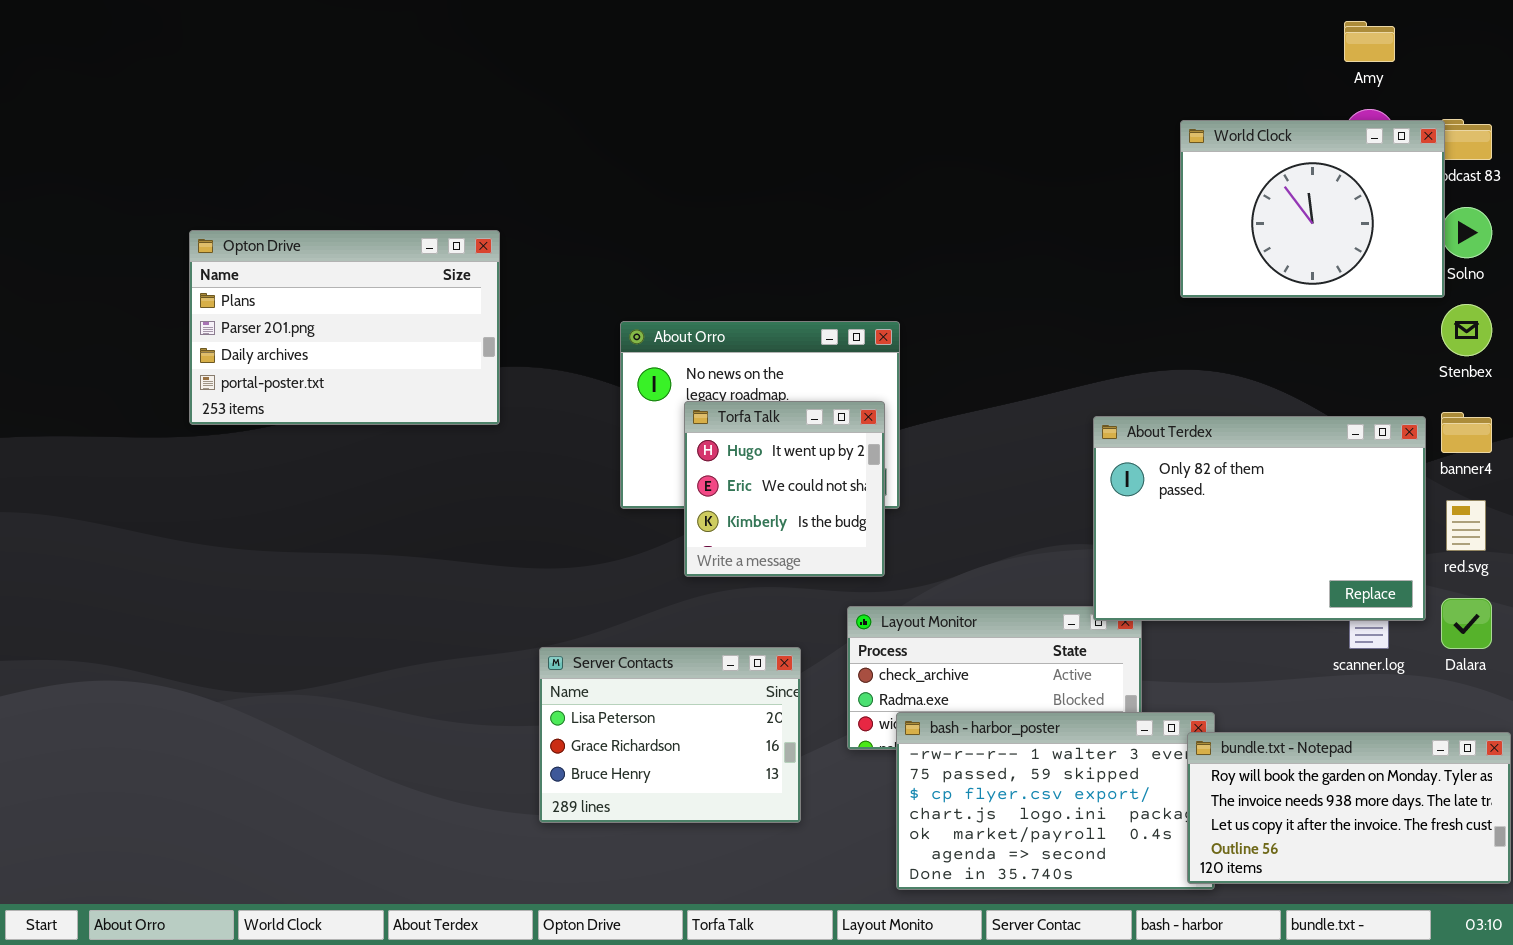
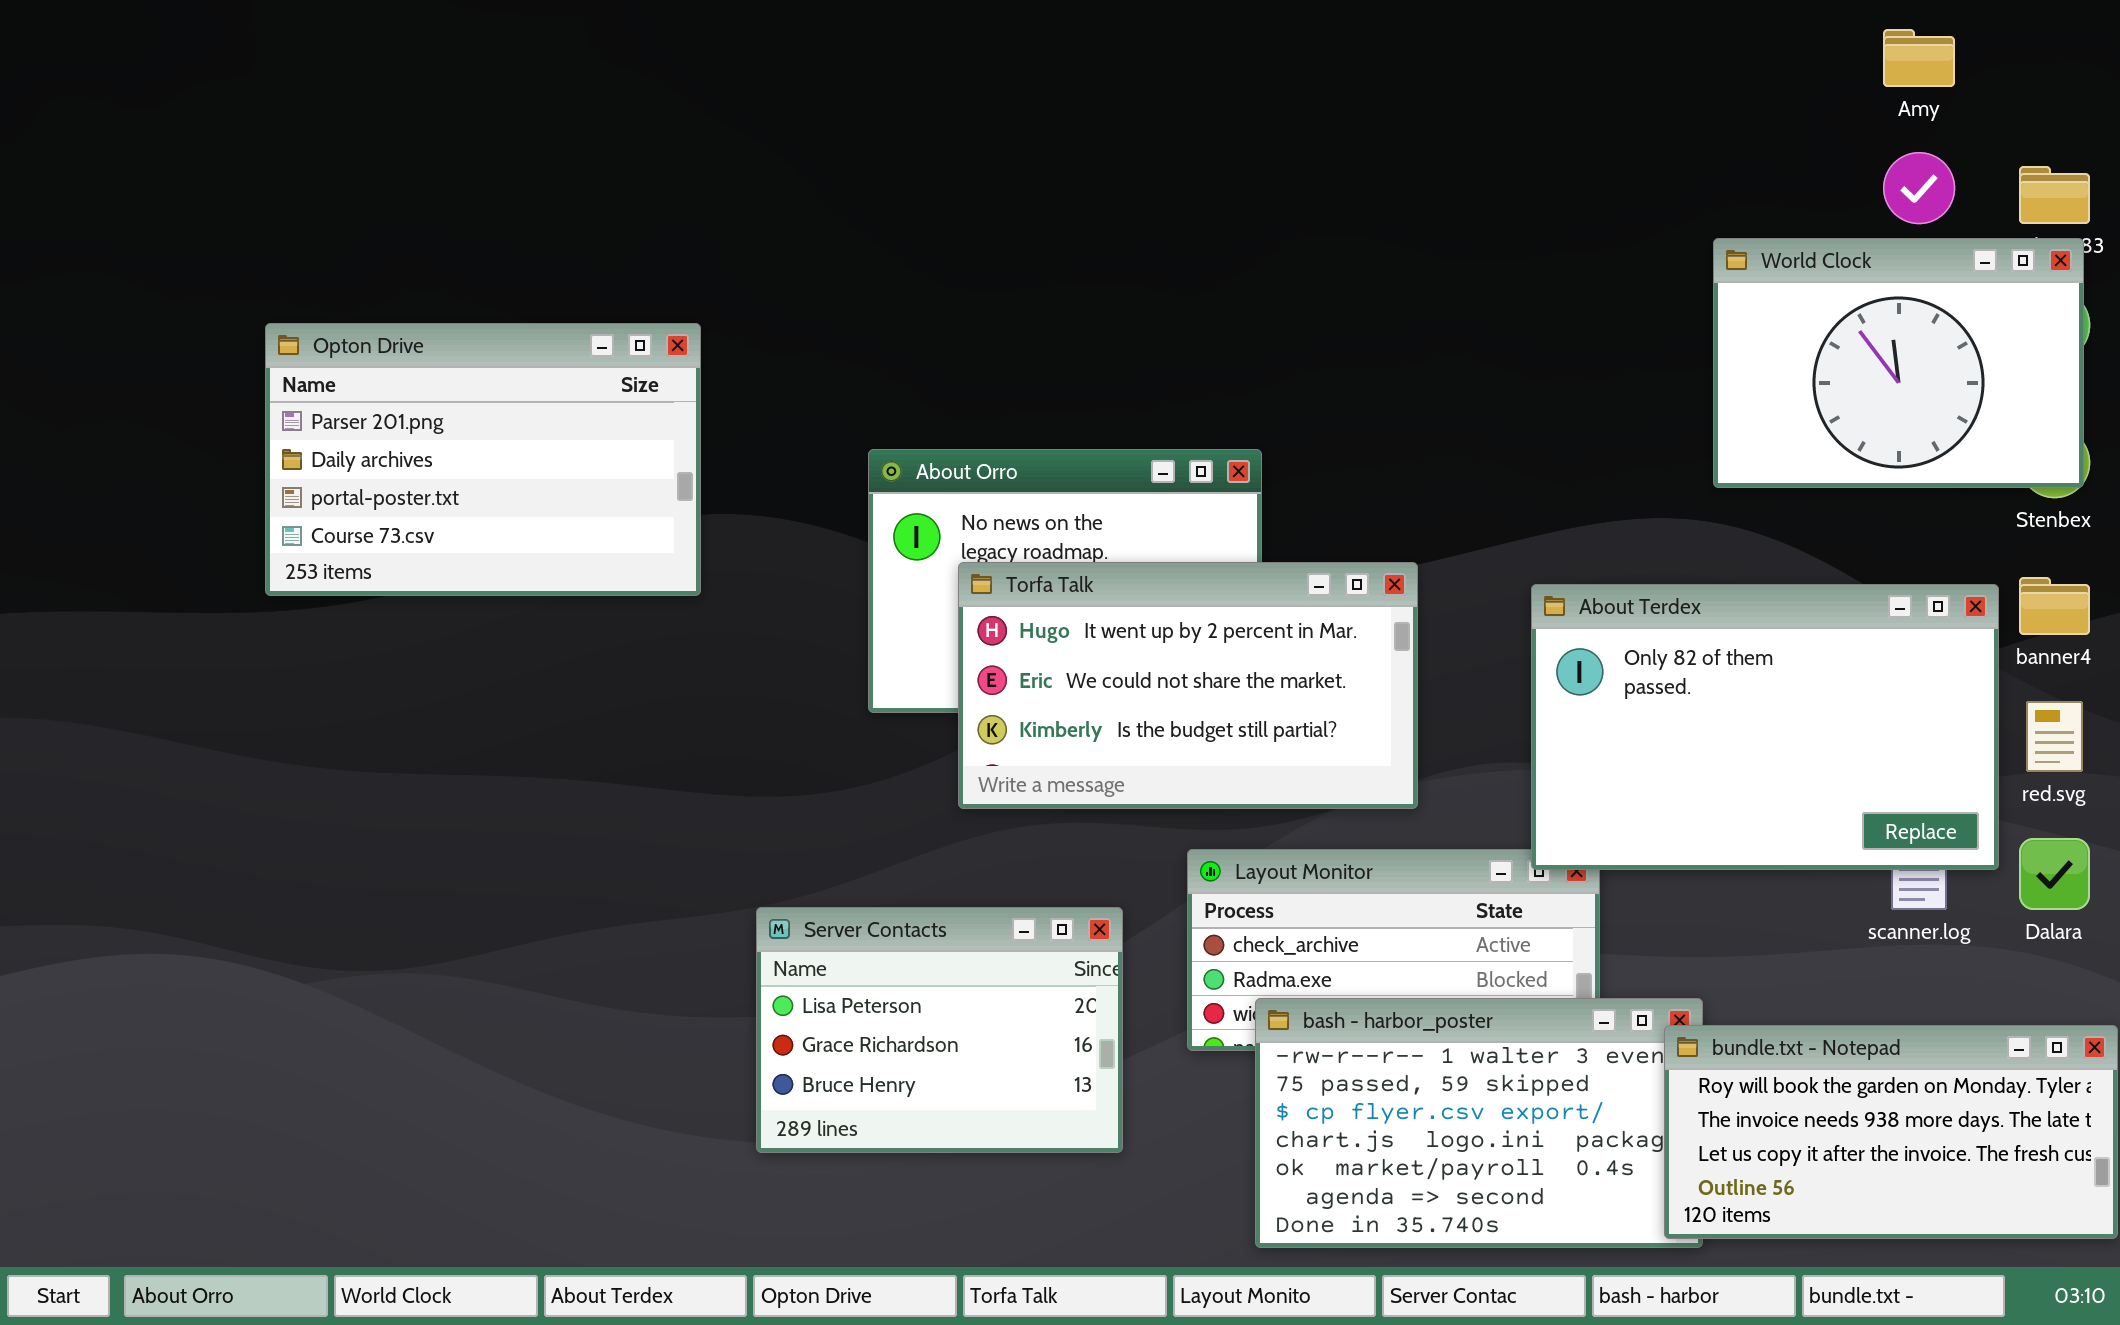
World Clock: [1180,120,1445,298] -> [1713,238,2084,488], moved
Opton Drive: [189,230,500,425] -> [265,323,701,596], scrolled down 1 row
Torfa Talk: [684,401,885,577] -> [958,562,1418,809], resized

